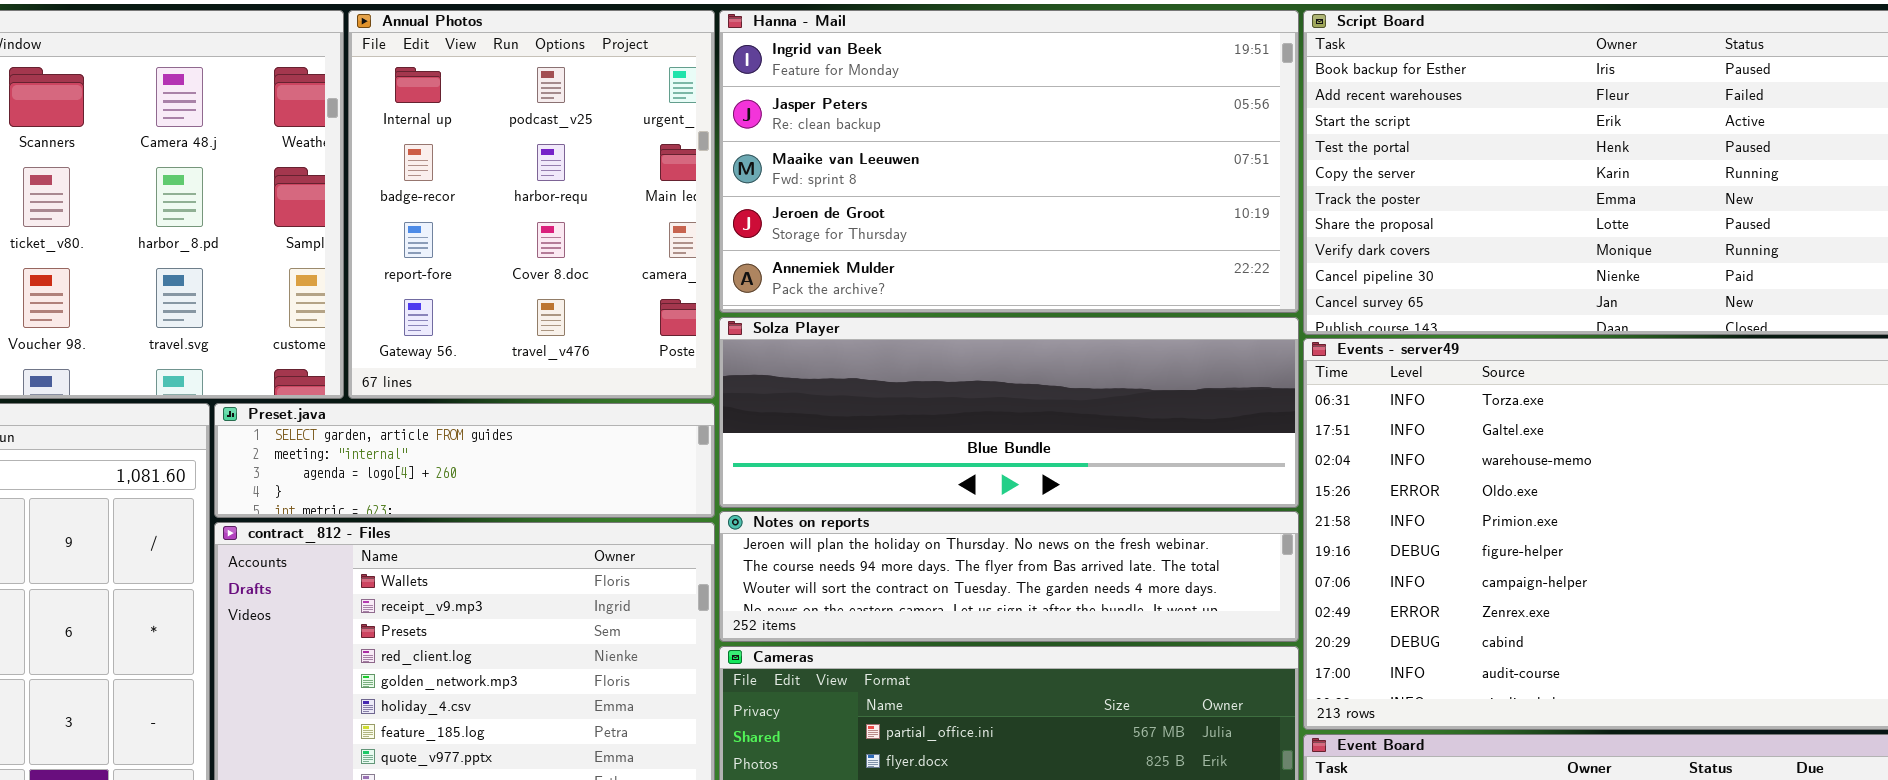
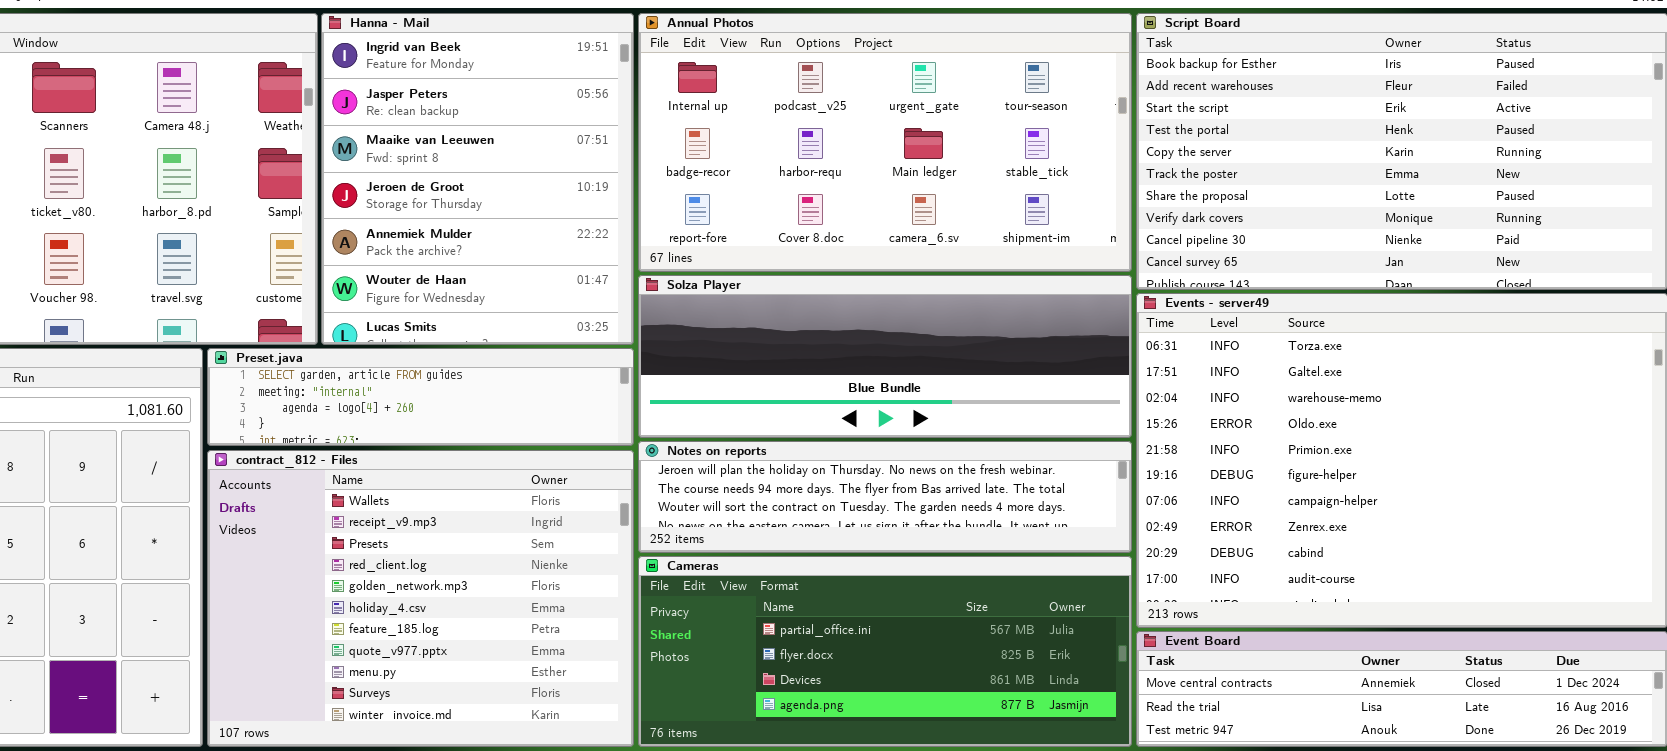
Annual Photos: [348,10,715,399] -> [638,13,1132,272], moved, resized
Hanna - Mail: [719,10,1299,313] -> [321,13,634,345], moved, resized

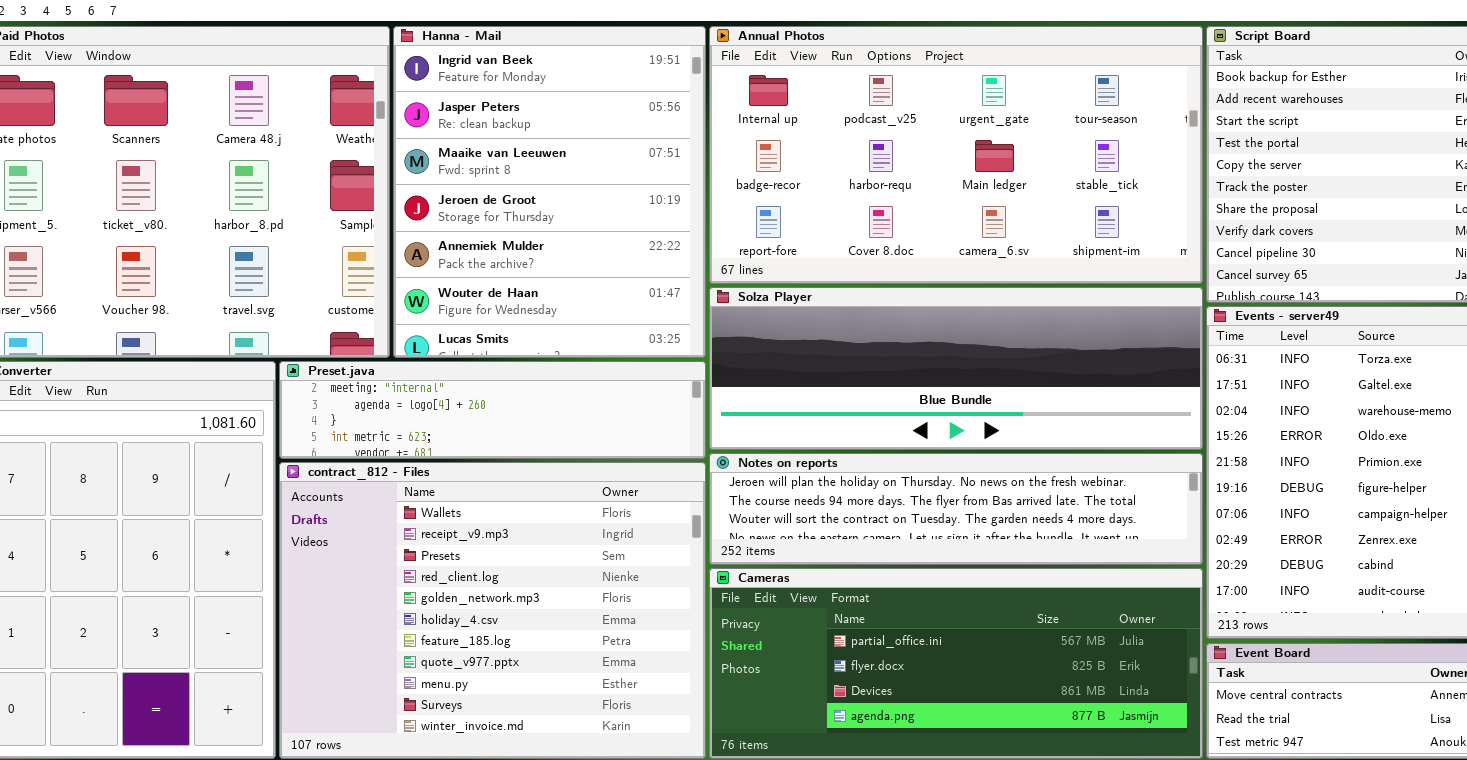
Preset.java: [207,348,634,446] -> [279,361,706,459], scrolled down 1 row

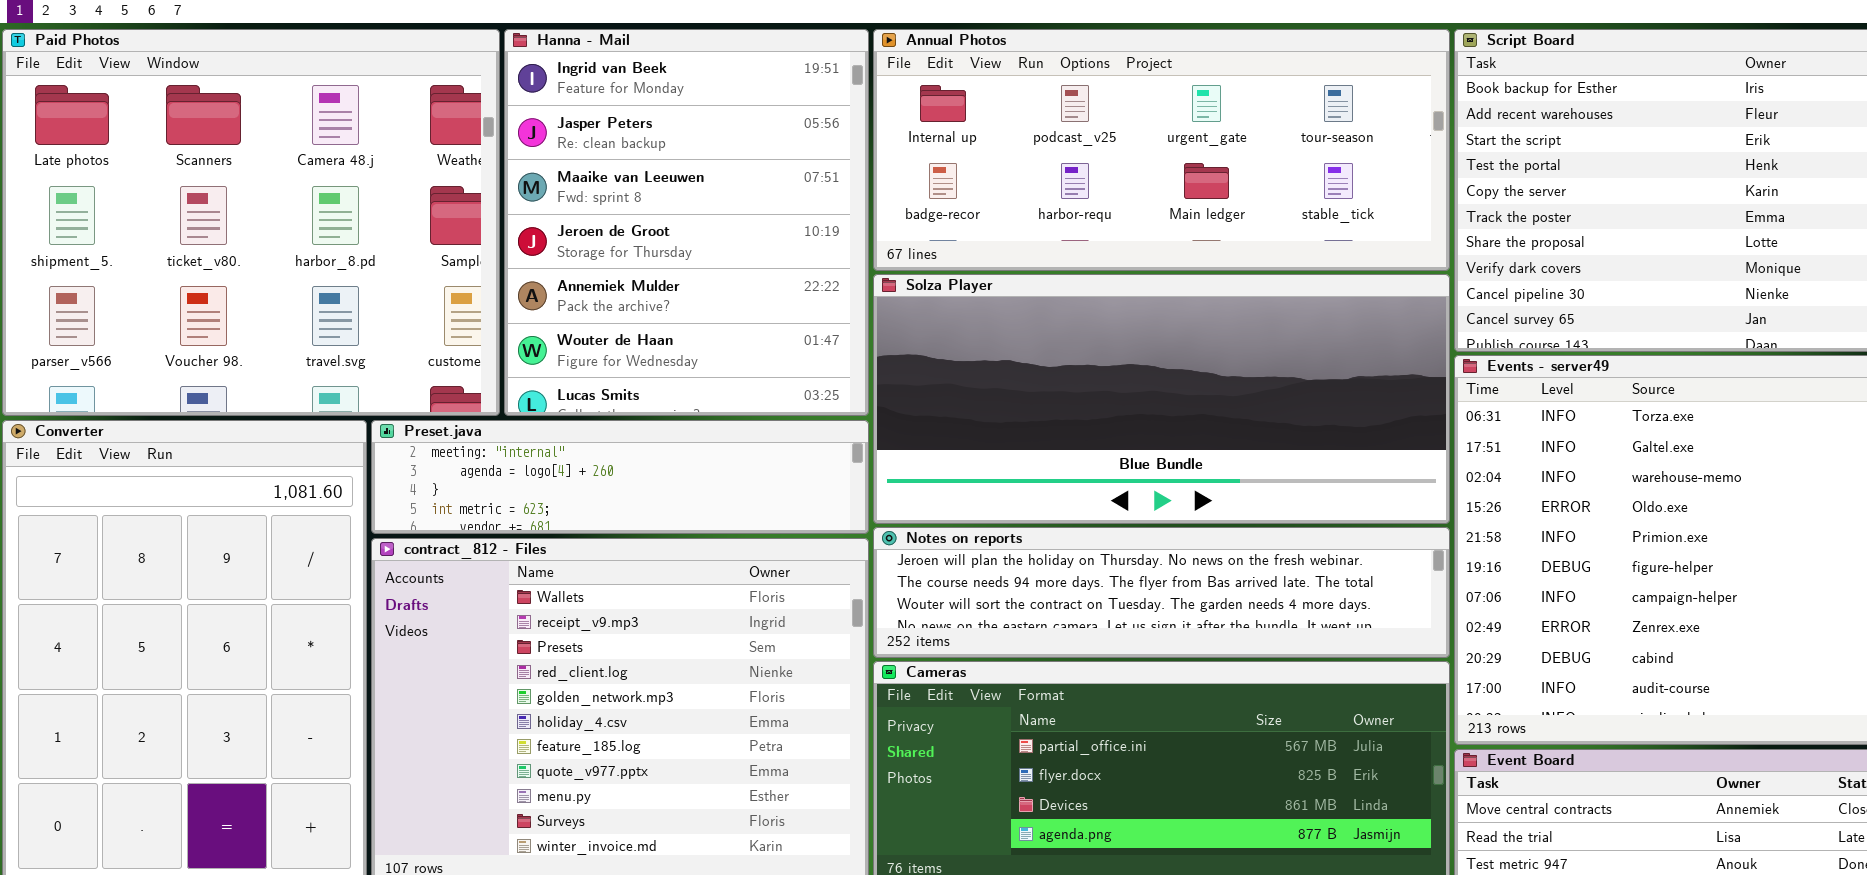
Annual Photos: [709,26,1203,284] -> [873,29,1450,271], resized
Solza Player: [709,287,1203,450] -> [873,274,1450,524], resized

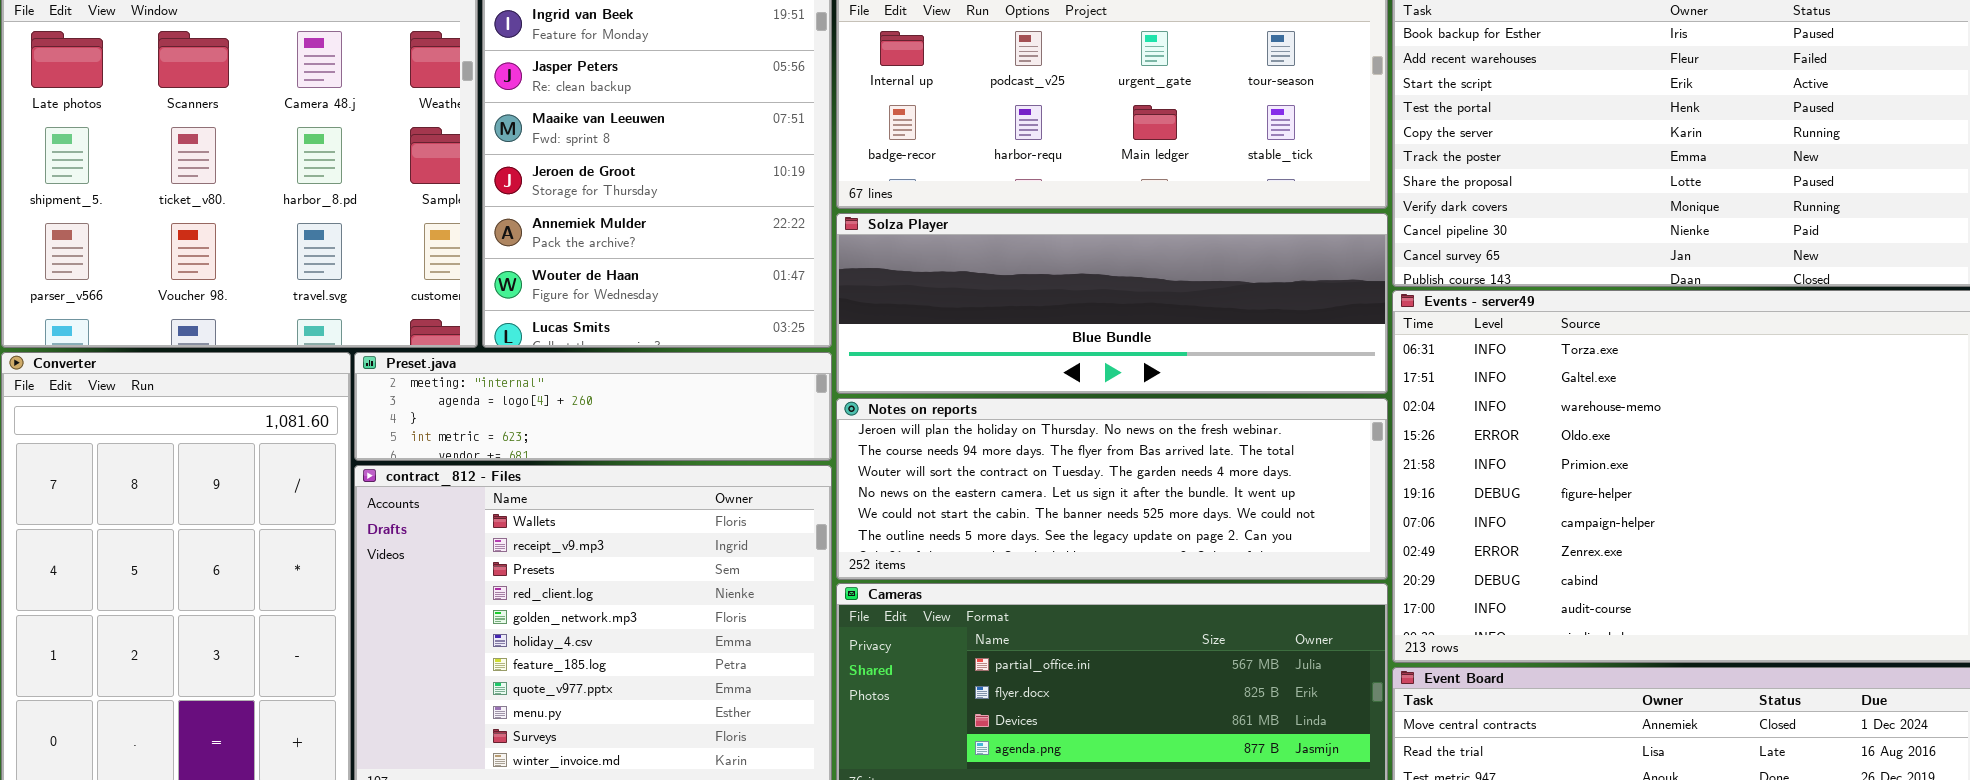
Solza Player: [873,274,1450,524] -> [836,213,1388,394], resized
Notes on reports: [873,527,1450,658] -> [836,398,1388,580], resized

